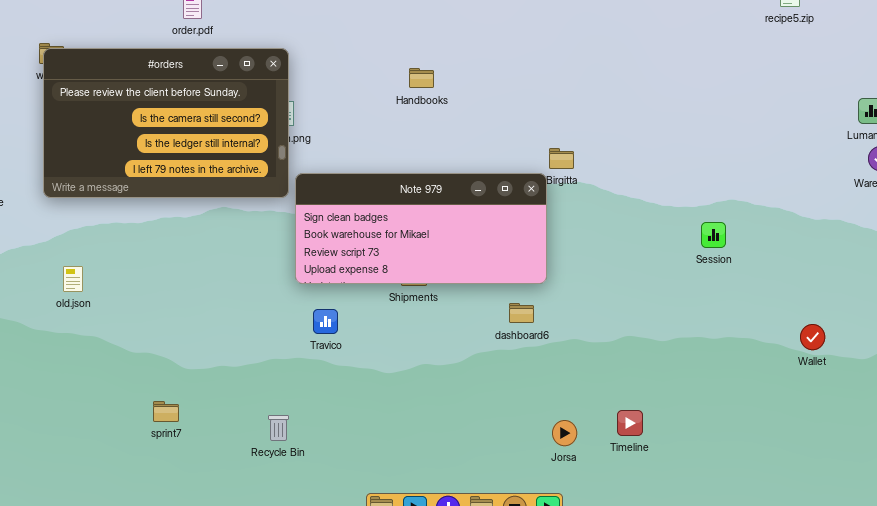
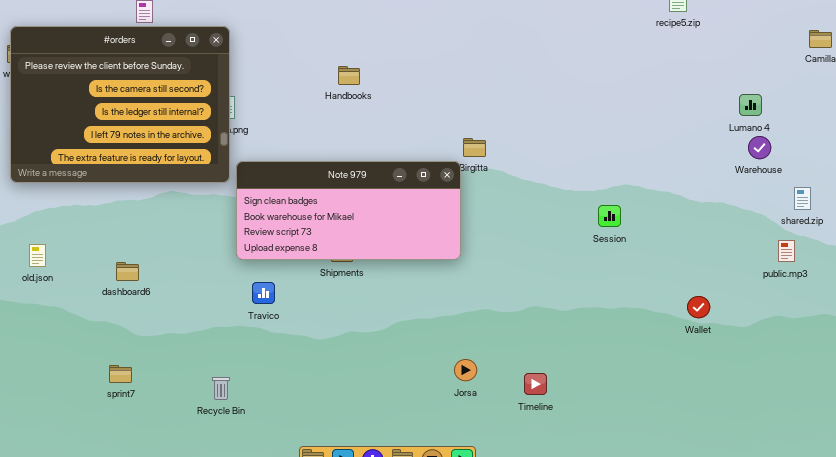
#orders: [43,48,289,198] -> [10,26,230,183], resized
dashboard6: [509,303,534,323] -> [116,262,139,281], moved
Jorsa: [552,420,577,446] -> [454,359,477,381], moved

